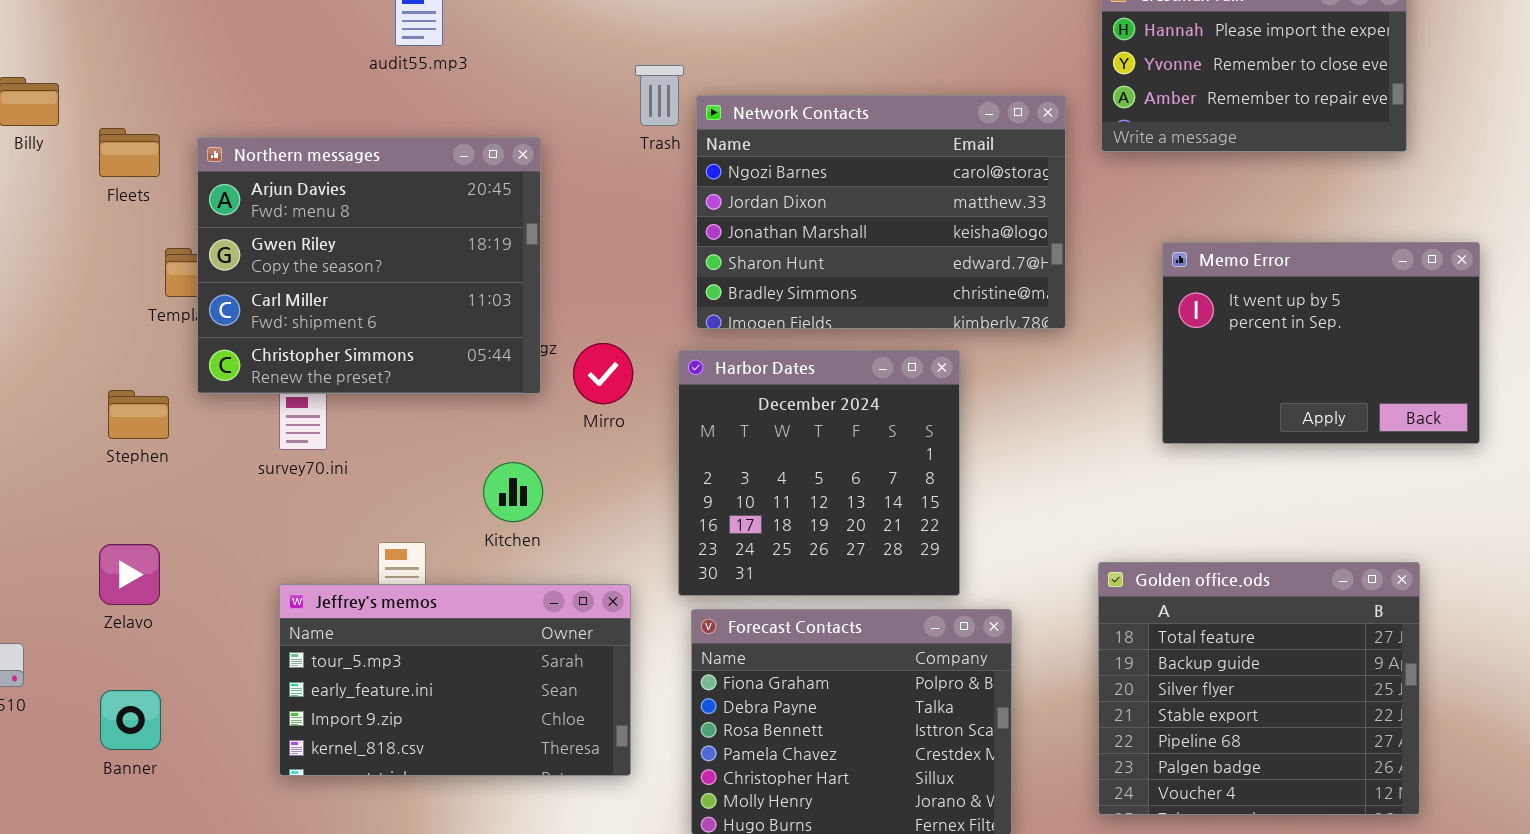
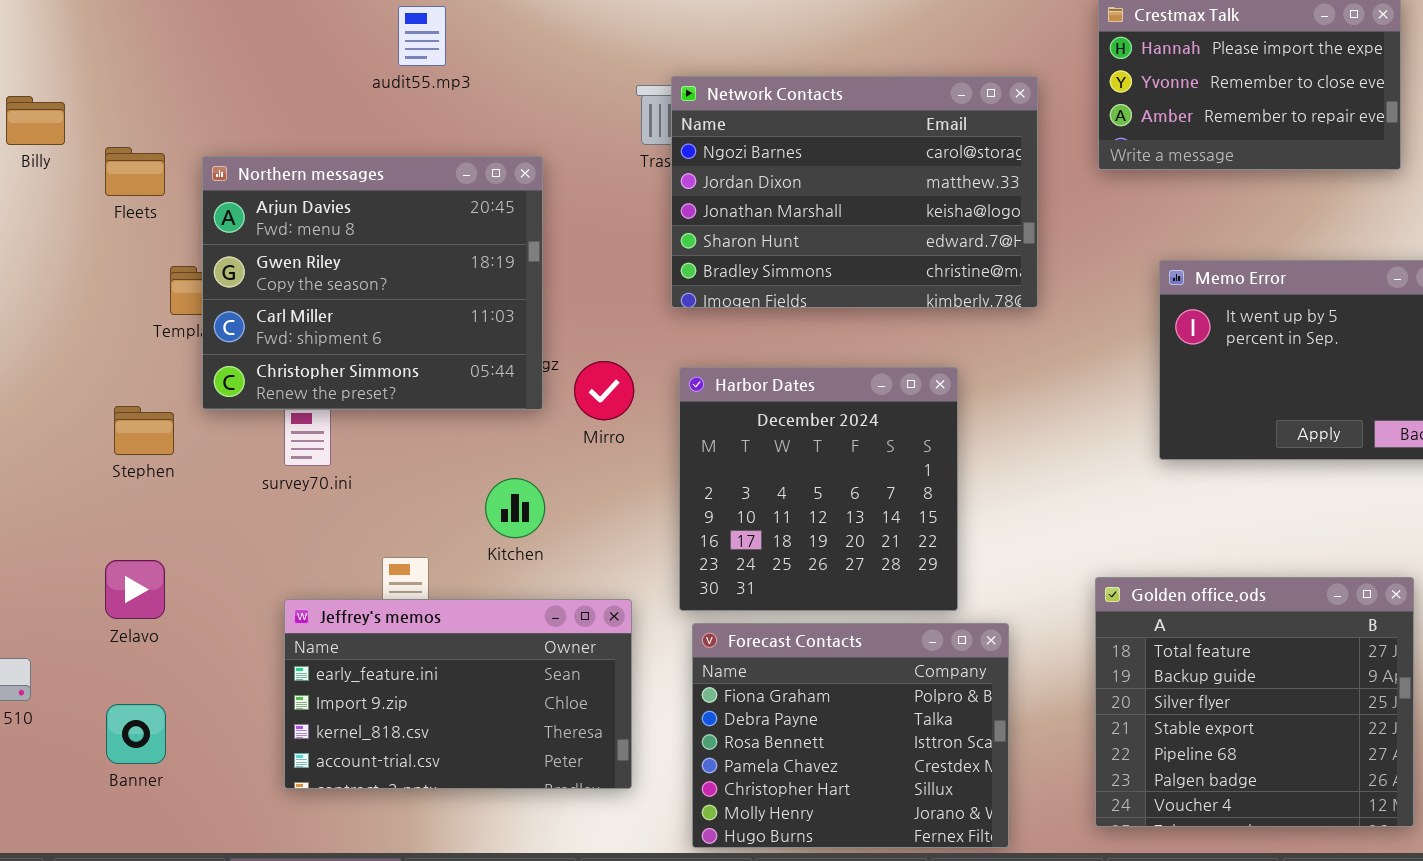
Network Contacts: [696,95,1066,329] -> [671,76,1038,308], moved
Jeffrey's memos: [279,584,631,776] -> [284,599,632,789], scrolled down 1 row

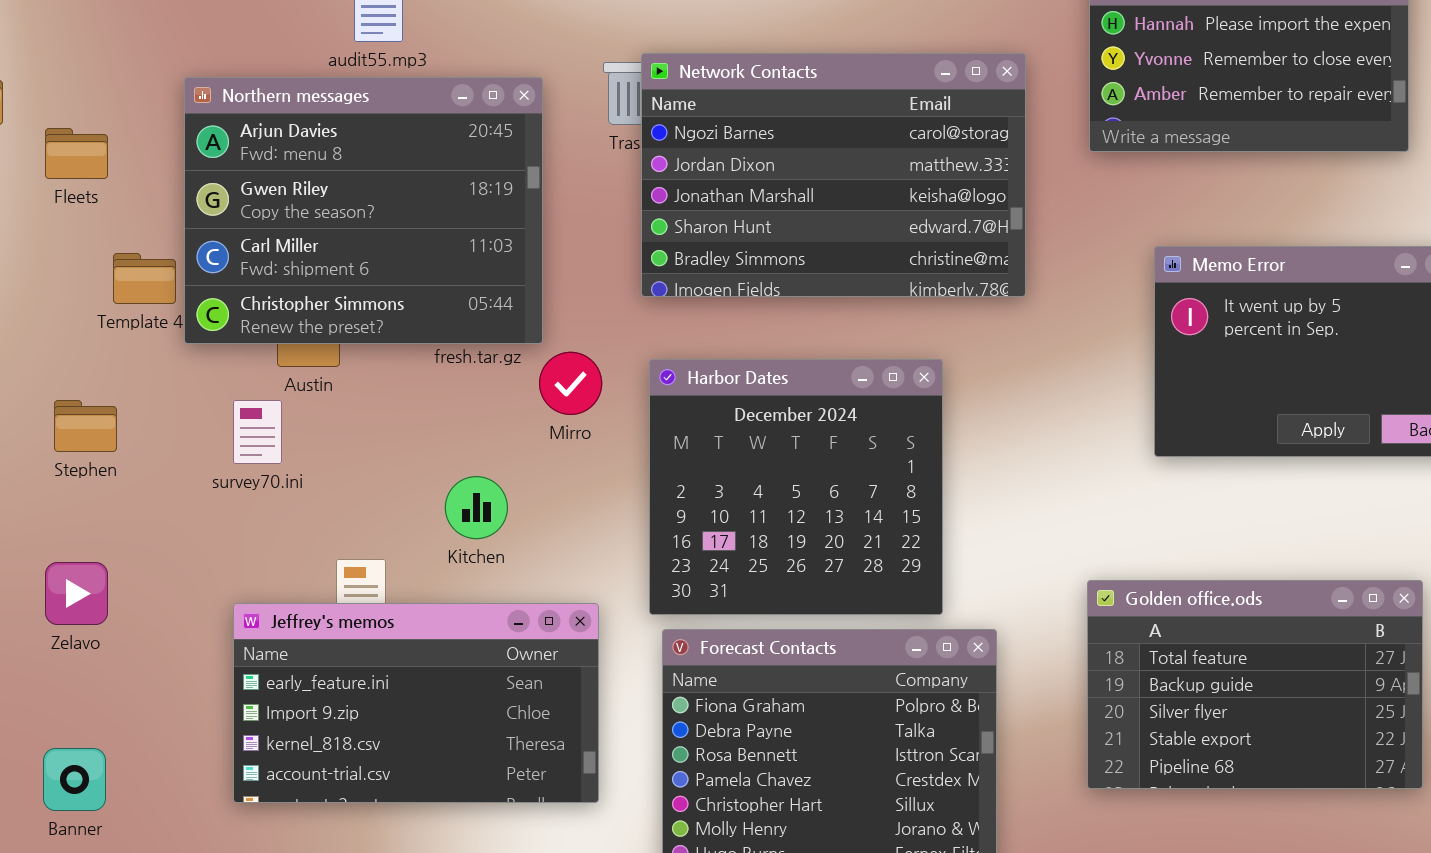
Northern messages: [202,156,543,410] -> [184,77,543,344], moved
Golden office.ods: [1095,577,1414,827] -> [1087,580,1423,789], resized
Banner: [106,704,166,764] -> [43,748,106,811], moved

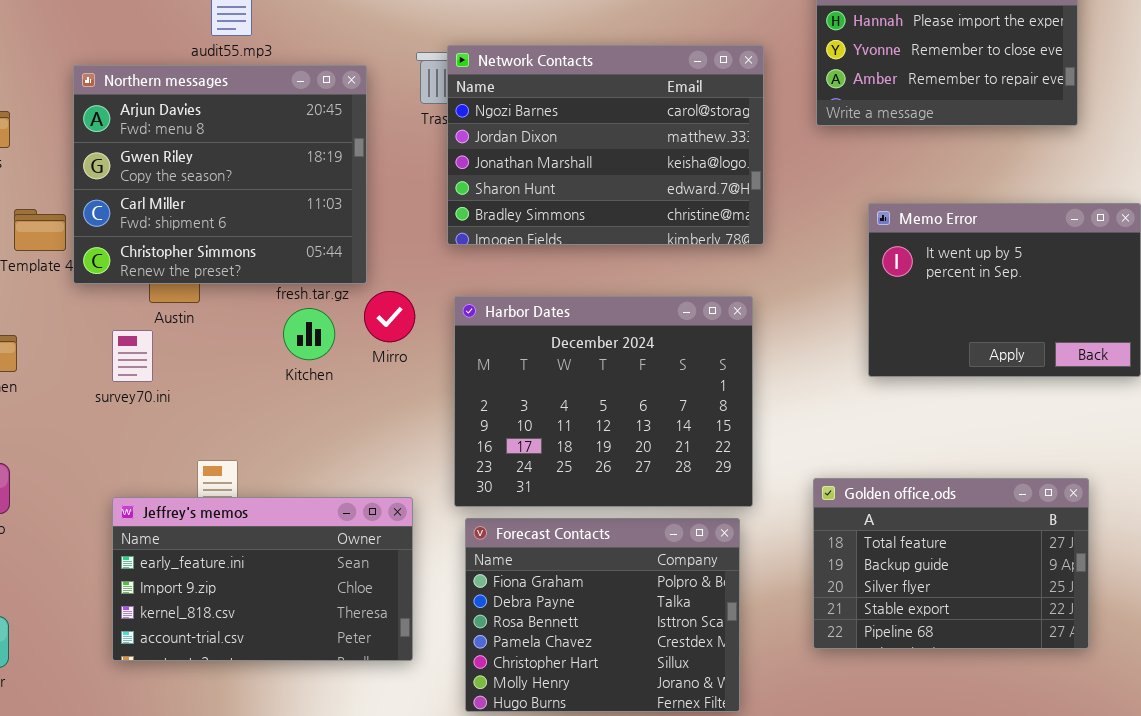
Harbor Dates: [649,359,943,615] -> [454,296,753,507], resized
Kitchen: [445,476,508,539] -> [283,308,335,360], moved

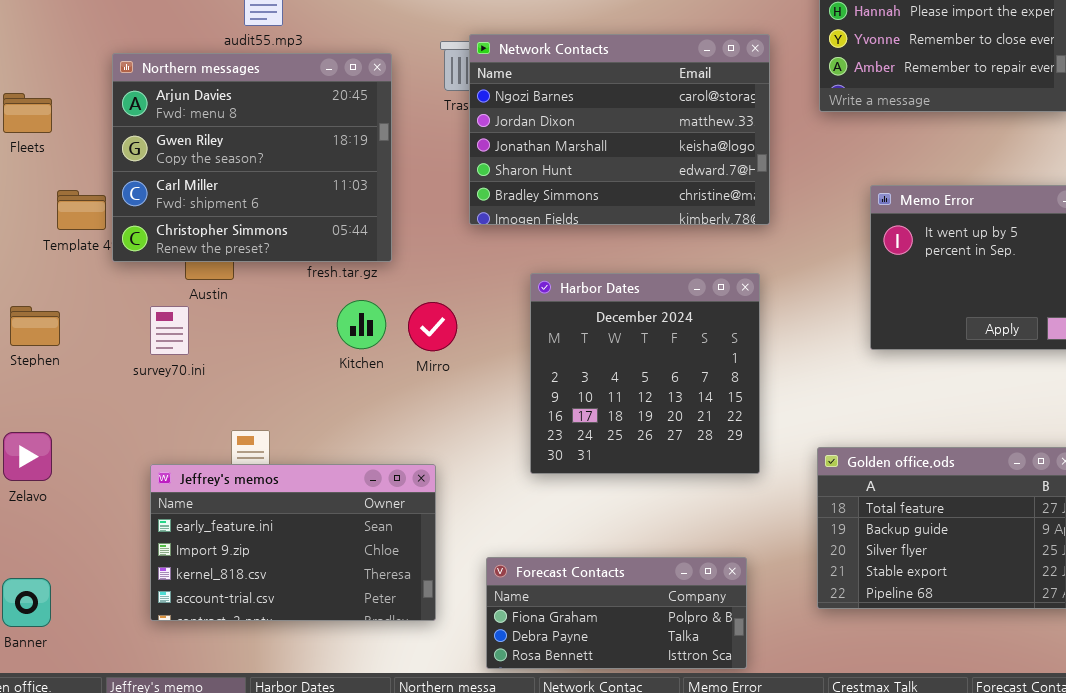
Mirro: [364,291,415,342] -> [408,302,457,351], moved
Harbor Dates: [454,296,753,507] -> [530,273,760,474], resized
Kitchen: [283,308,335,360] -> [337,300,386,349], moved
Forecast Contacts: [465,518,740,712] -> [486,557,747,669], resized

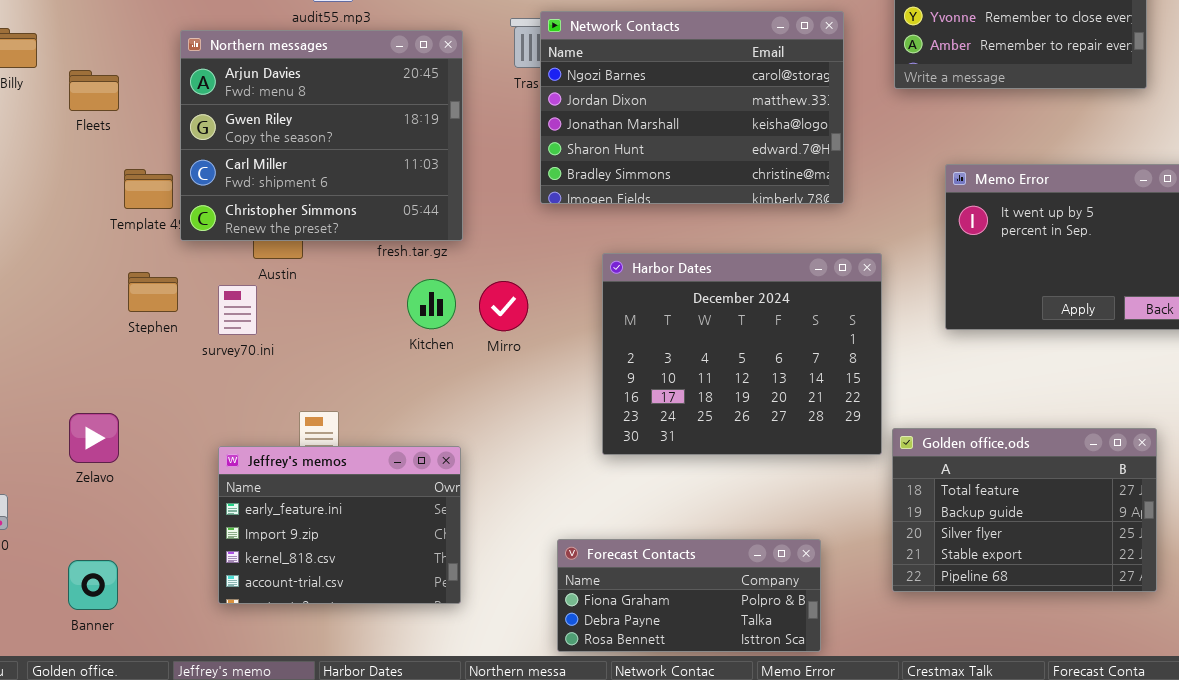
Harbor Dates: [530,273,760,474] -> [602,253,882,455], resized
Stephen: [10,306,60,346] -> [128,272,178,312], moved
Jeffrey's memos: [150,464,436,621] -> [218,446,461,604], resized

